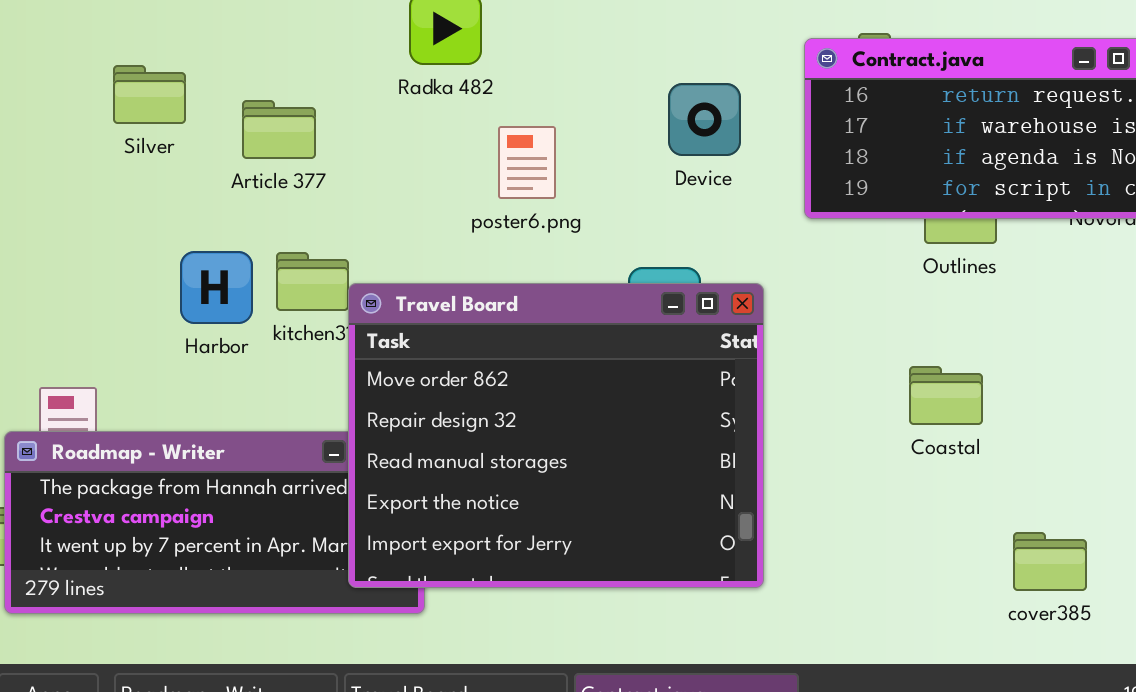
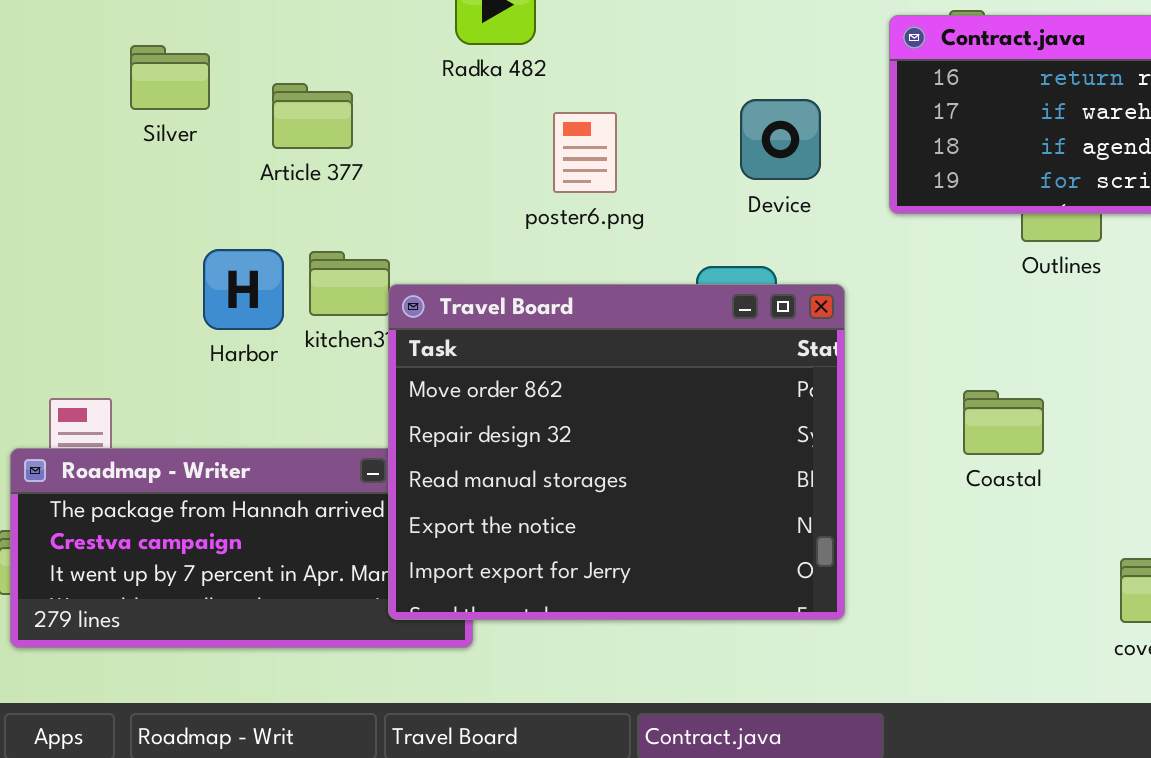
Device: [668,83,741,156] -> [740,99,821,180], moved
Coastal: [909,366,983,425] -> [963,390,1044,455], moved

